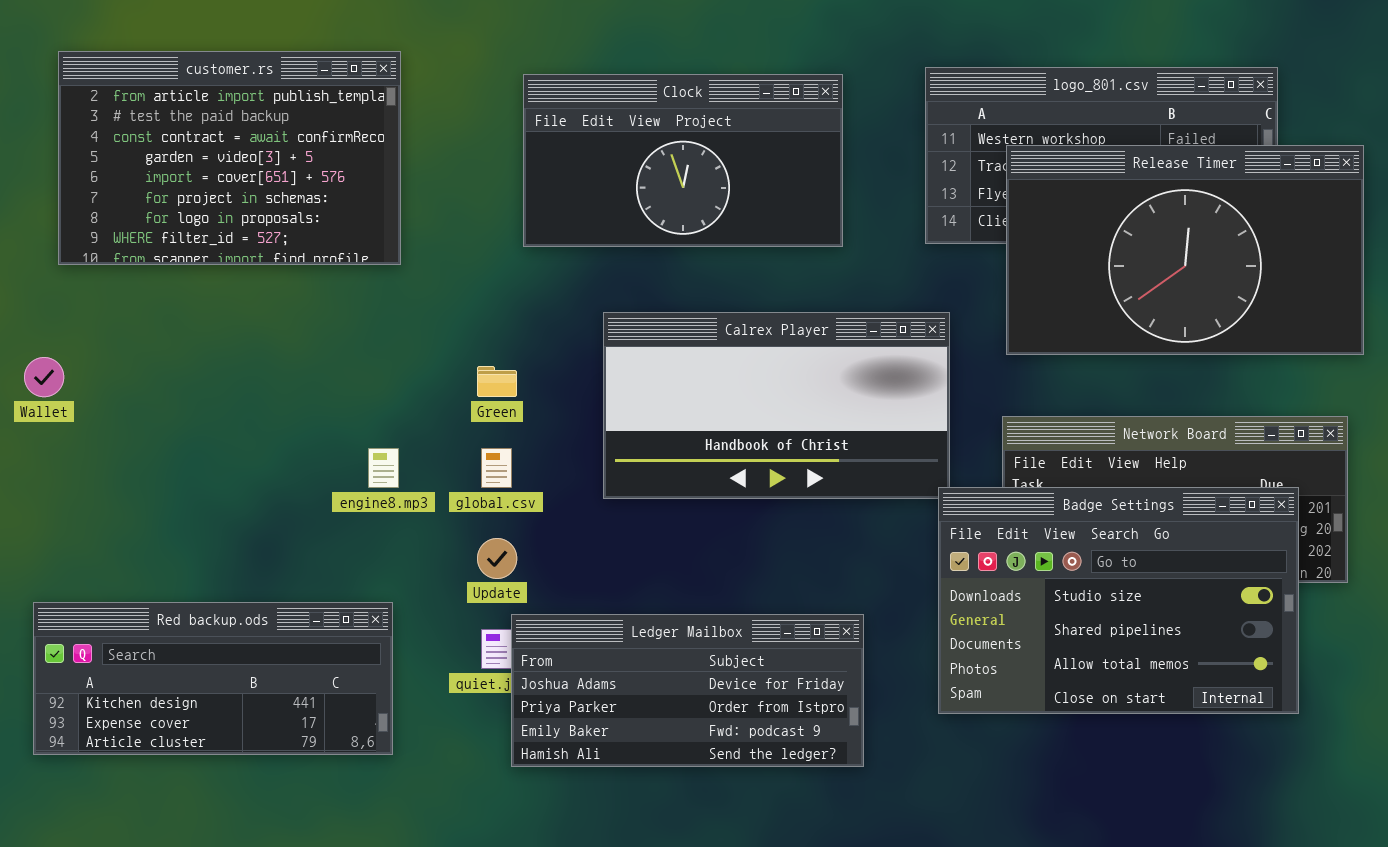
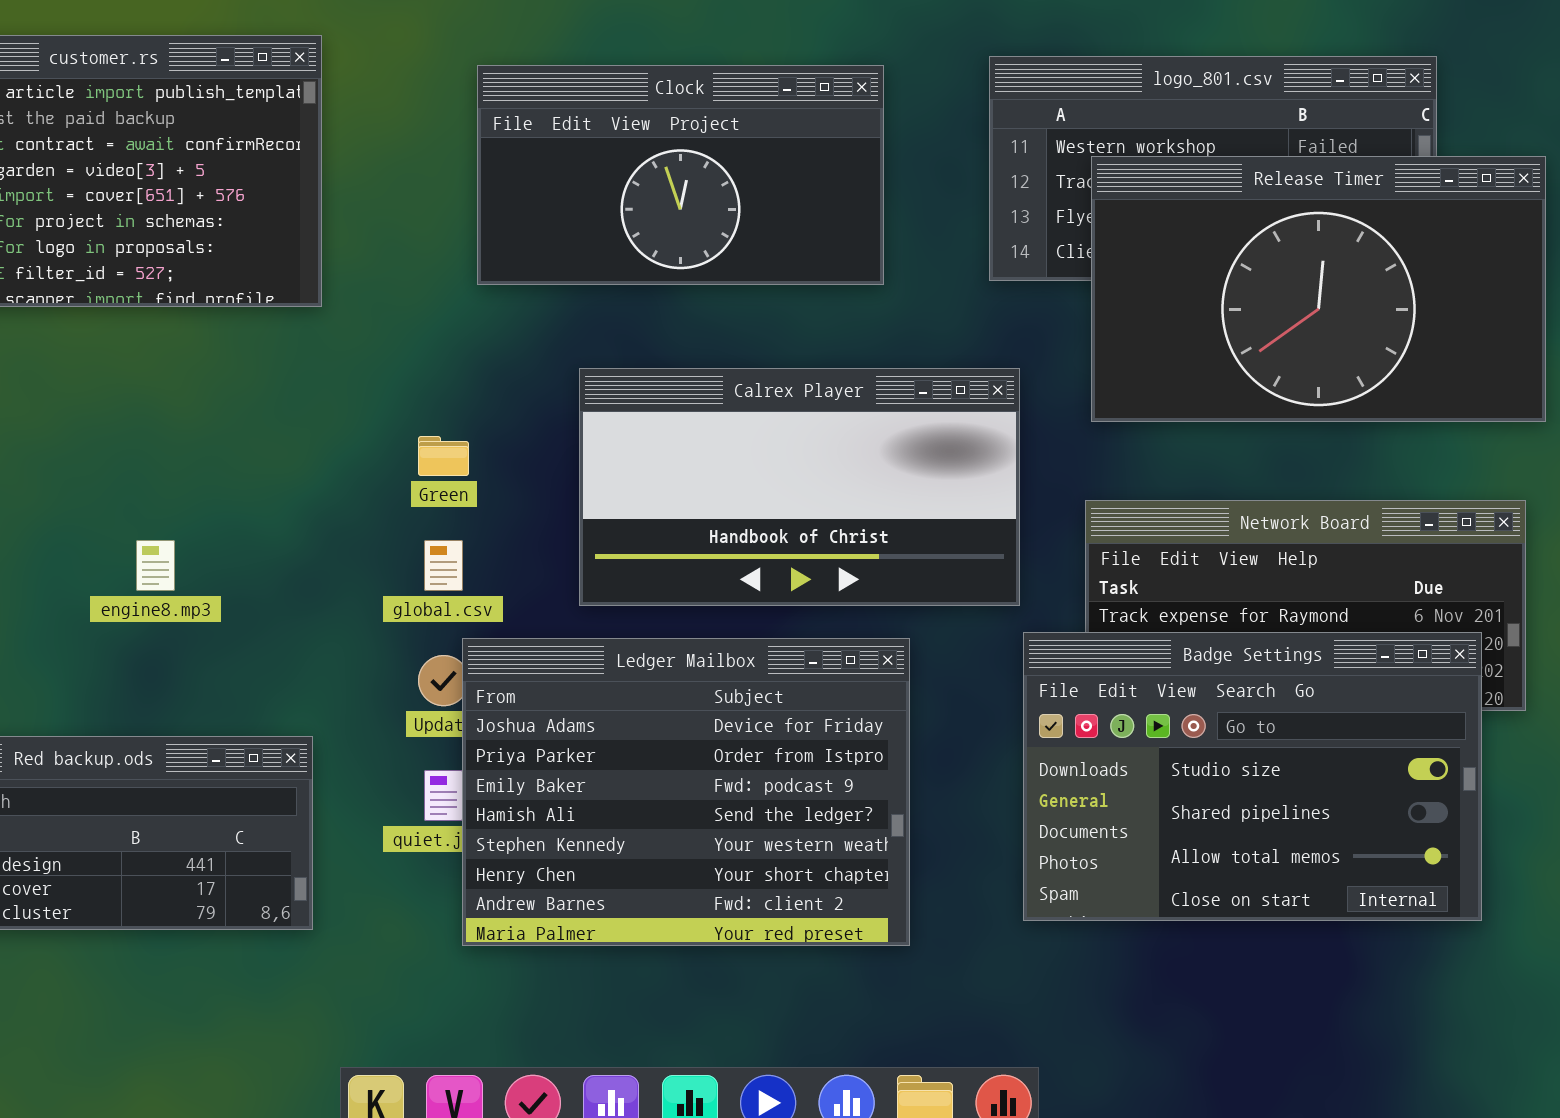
engine8.mp3: [368,448,399,488] -> [136,540,175,591], moved
Badge Settings: [938,487,1299,714] -> [1023,632,1482,921], moved
Ledger Mailbox: [511,614,864,767] -> [462,638,910,946], resized

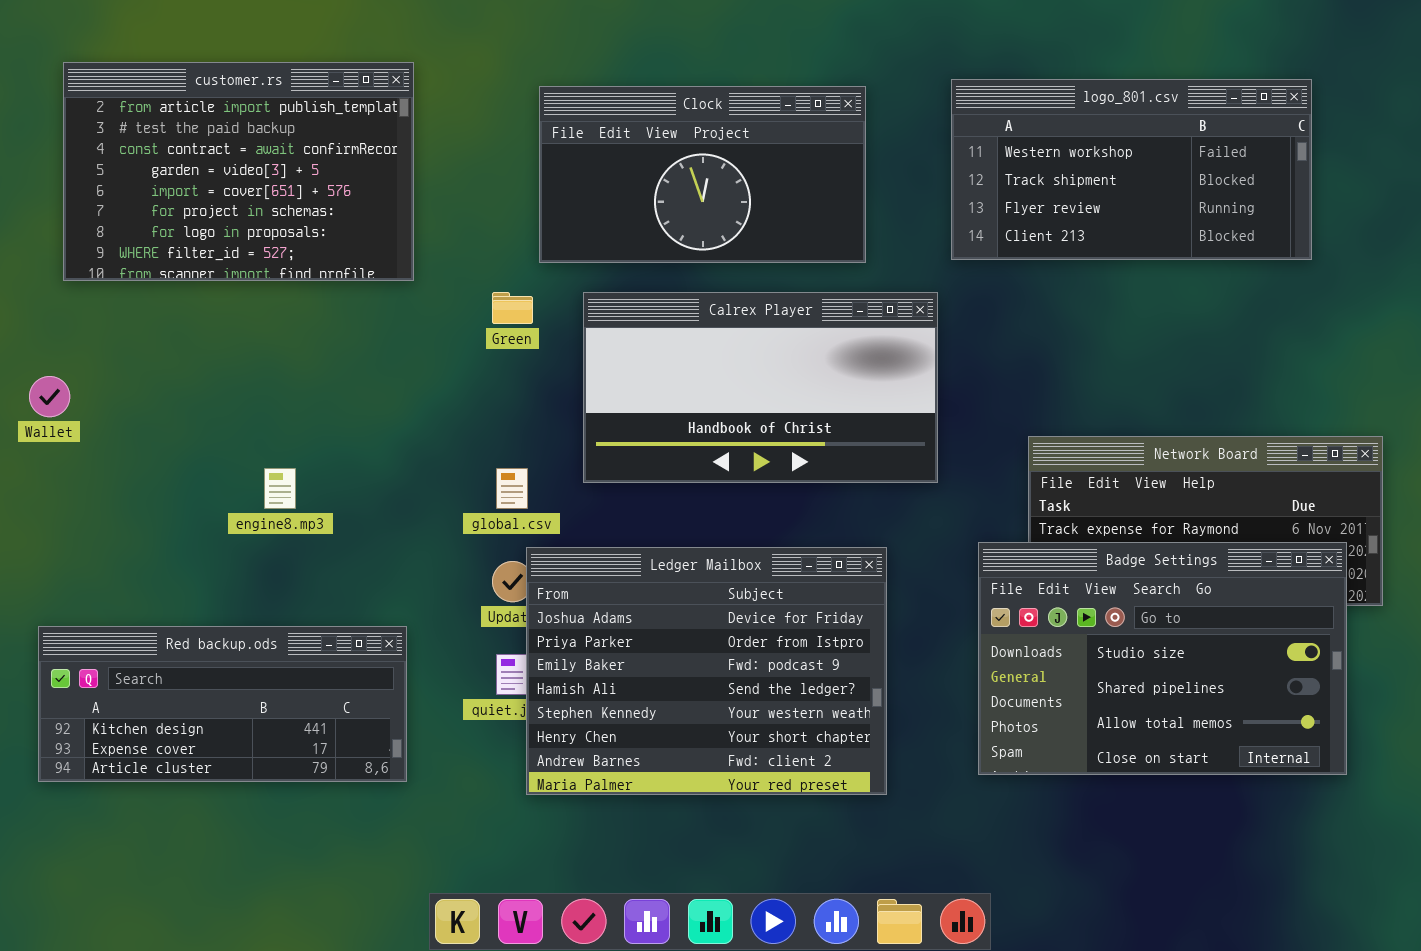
Release Timer: [1091,156,1546,422] -> none, closed
Calrex Player: [579,368,1020,606] -> [583,292,938,483], moved
Green: [418,436,469,476] -> [492,292,533,324], moved

